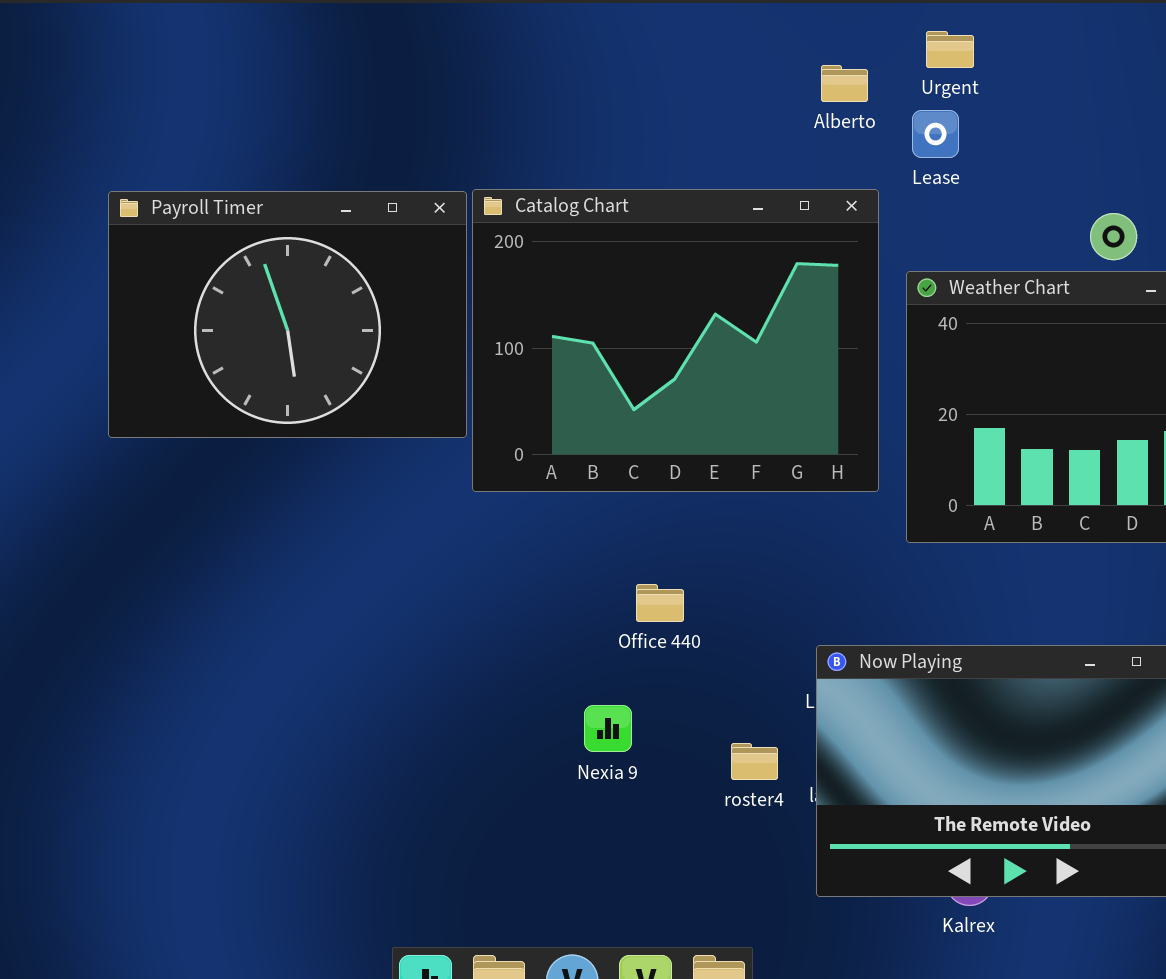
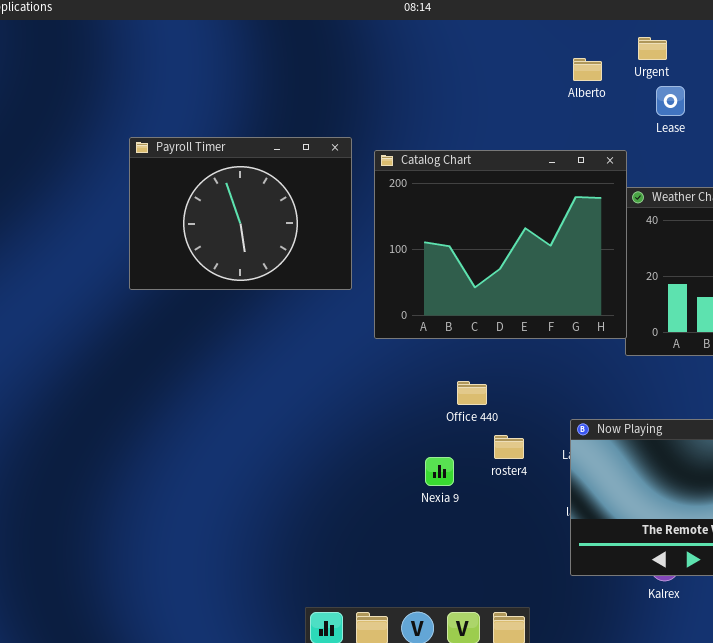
Lease: [912,110,959,158] -> [656,86,685,116], moved
Catalog Chart: [472,189,879,492] -> [374,150,627,339], moved
roster4: [731,743,778,780] -> [494,435,524,459], moved

